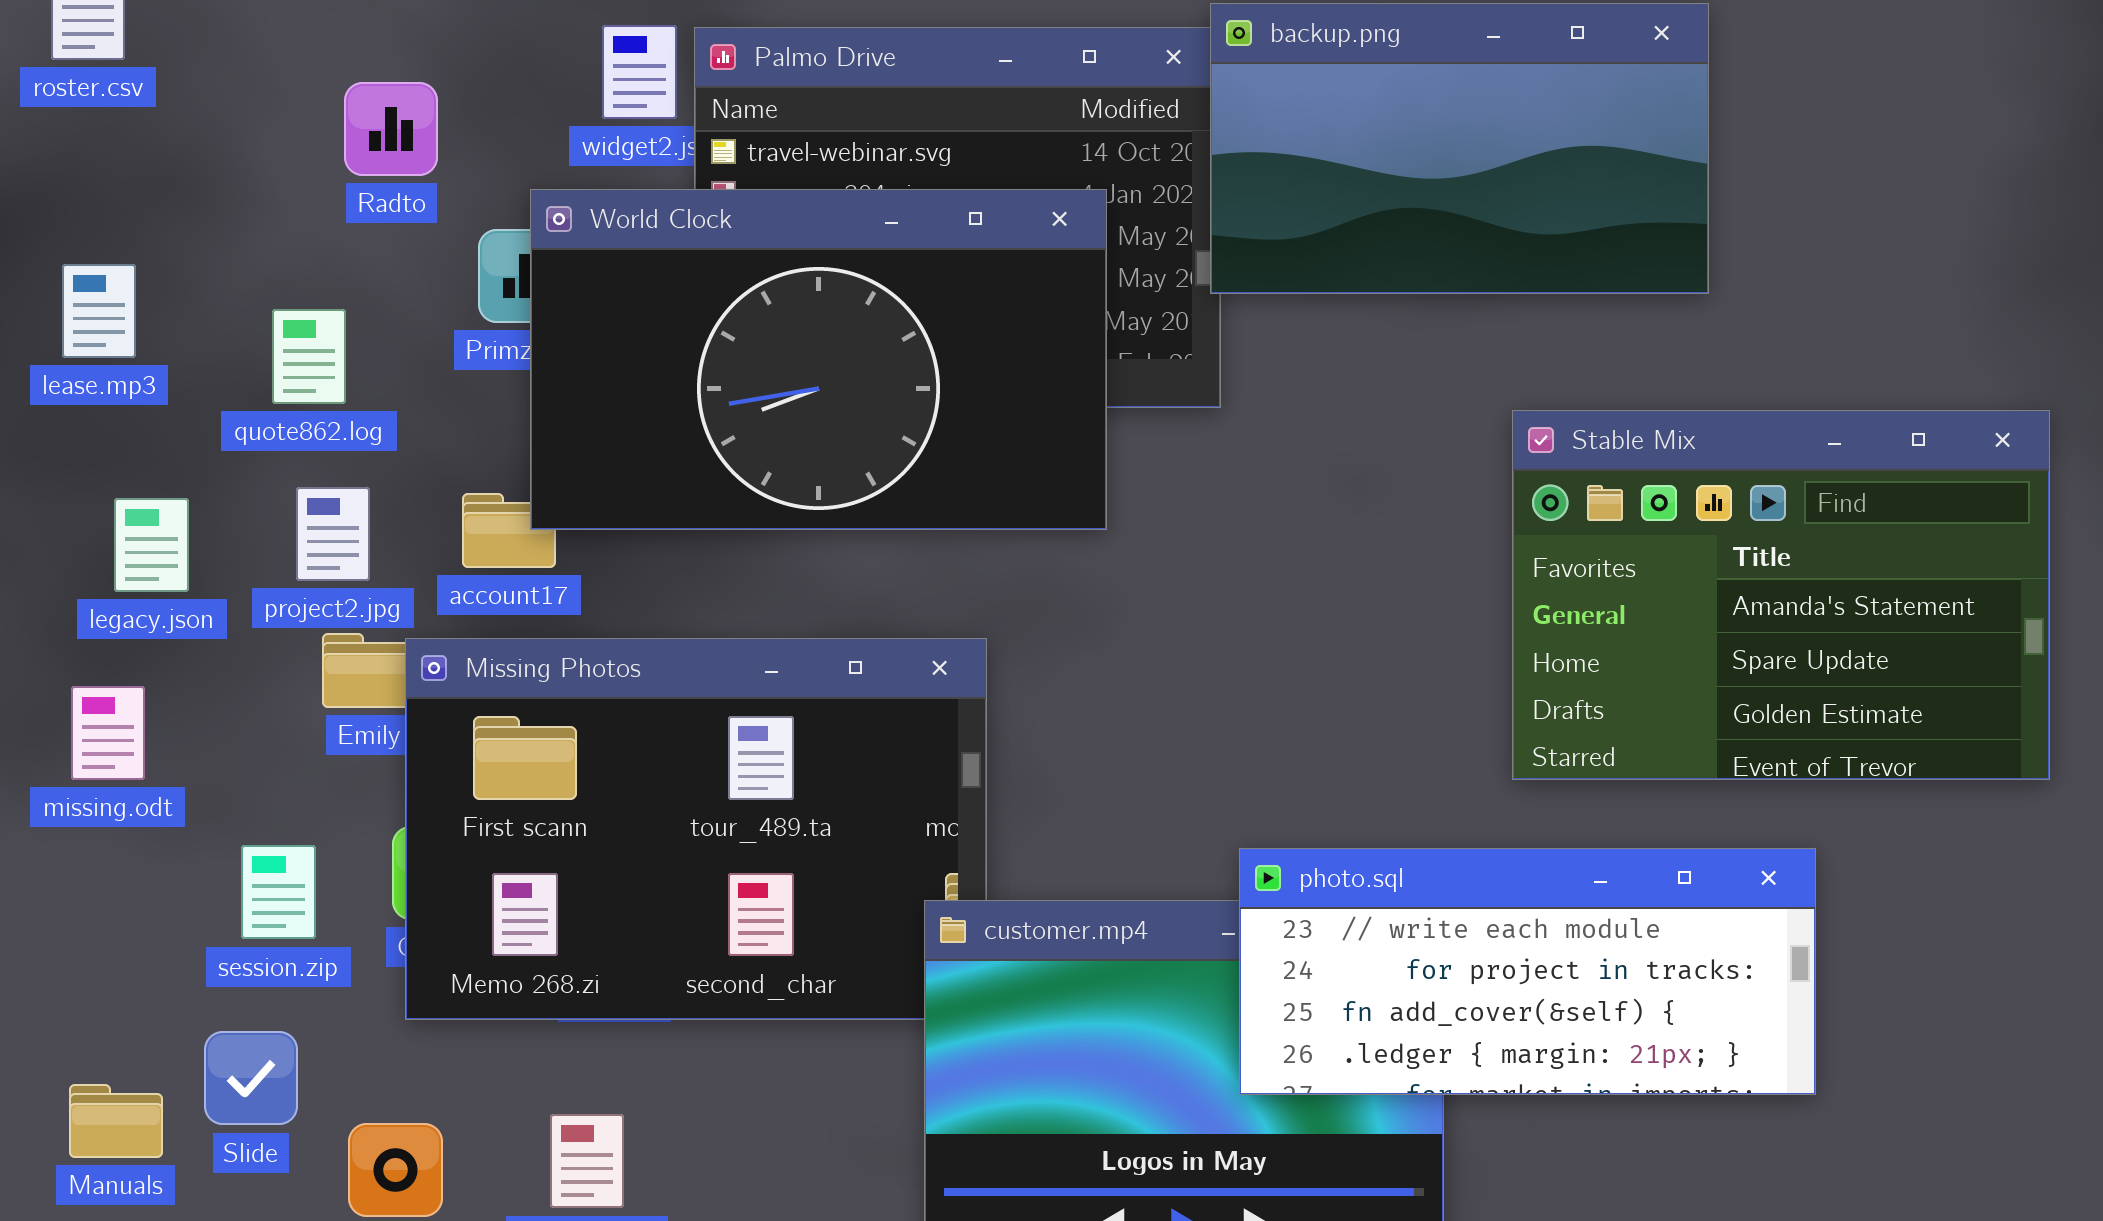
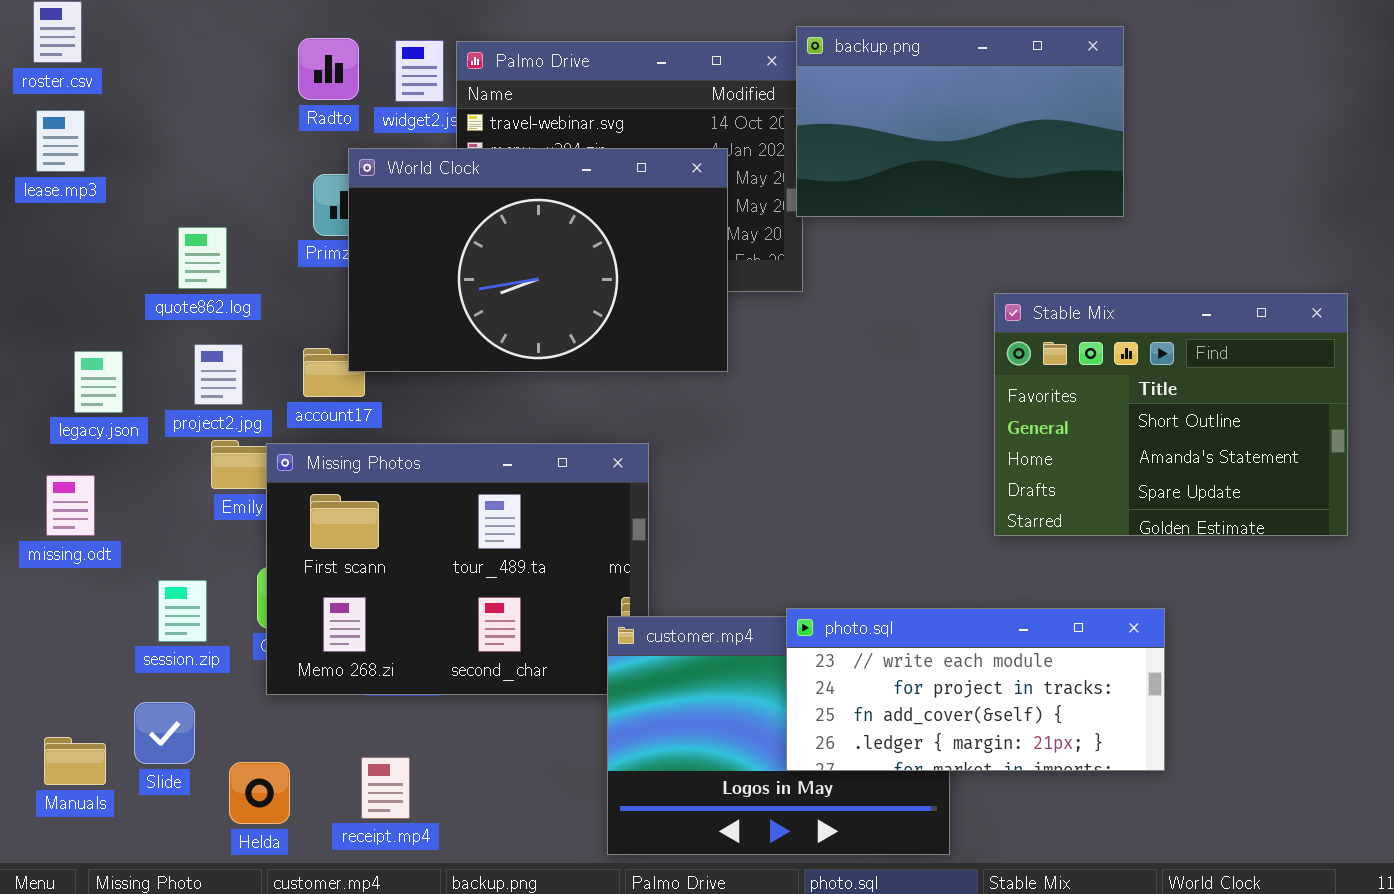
Radto: [344,82,438,176] -> [298,38,359,100], moved
lease.mp3: [62,264,136,358] -> [36,110,85,172], moved
Stable Mix: [1512,410,2050,780] -> [994,293,1348,536], scrolled up 1 row
photo.sql: [1239,848,1816,1095] -> [786,608,1165,771], moved

